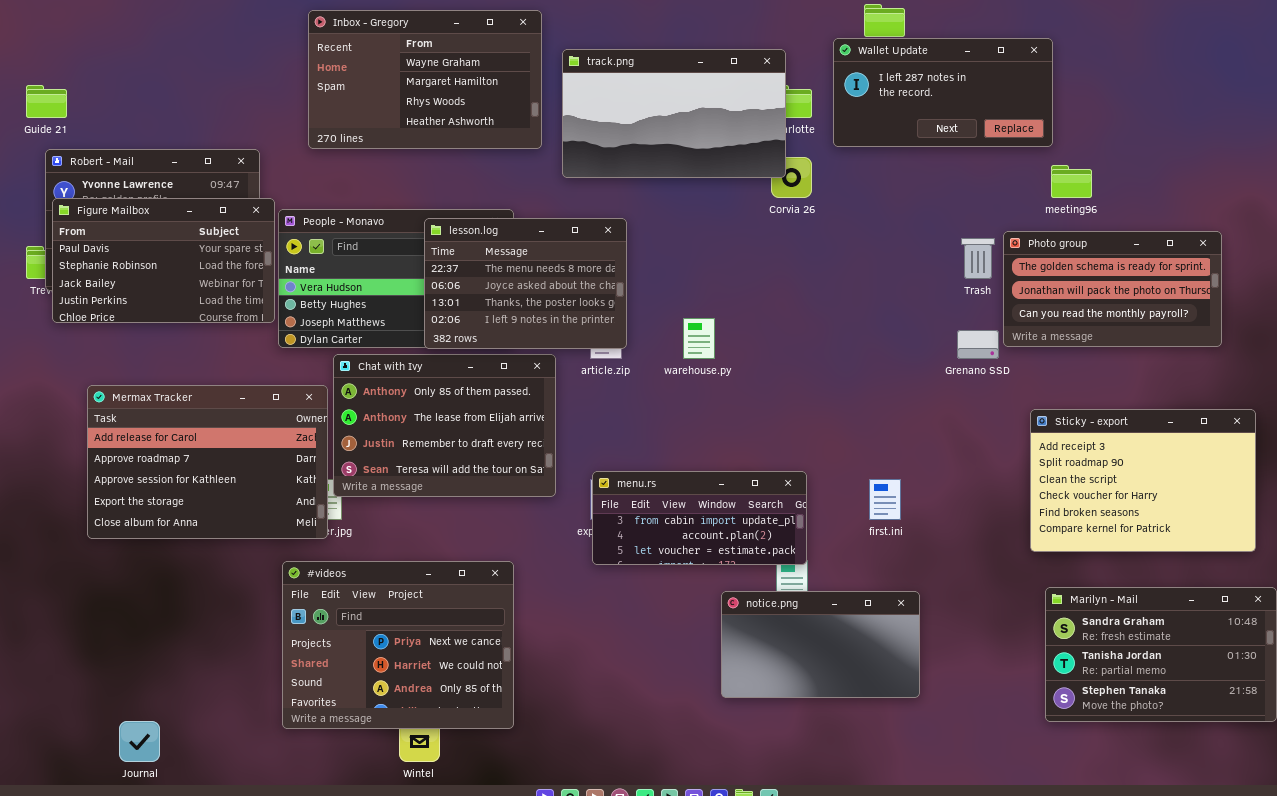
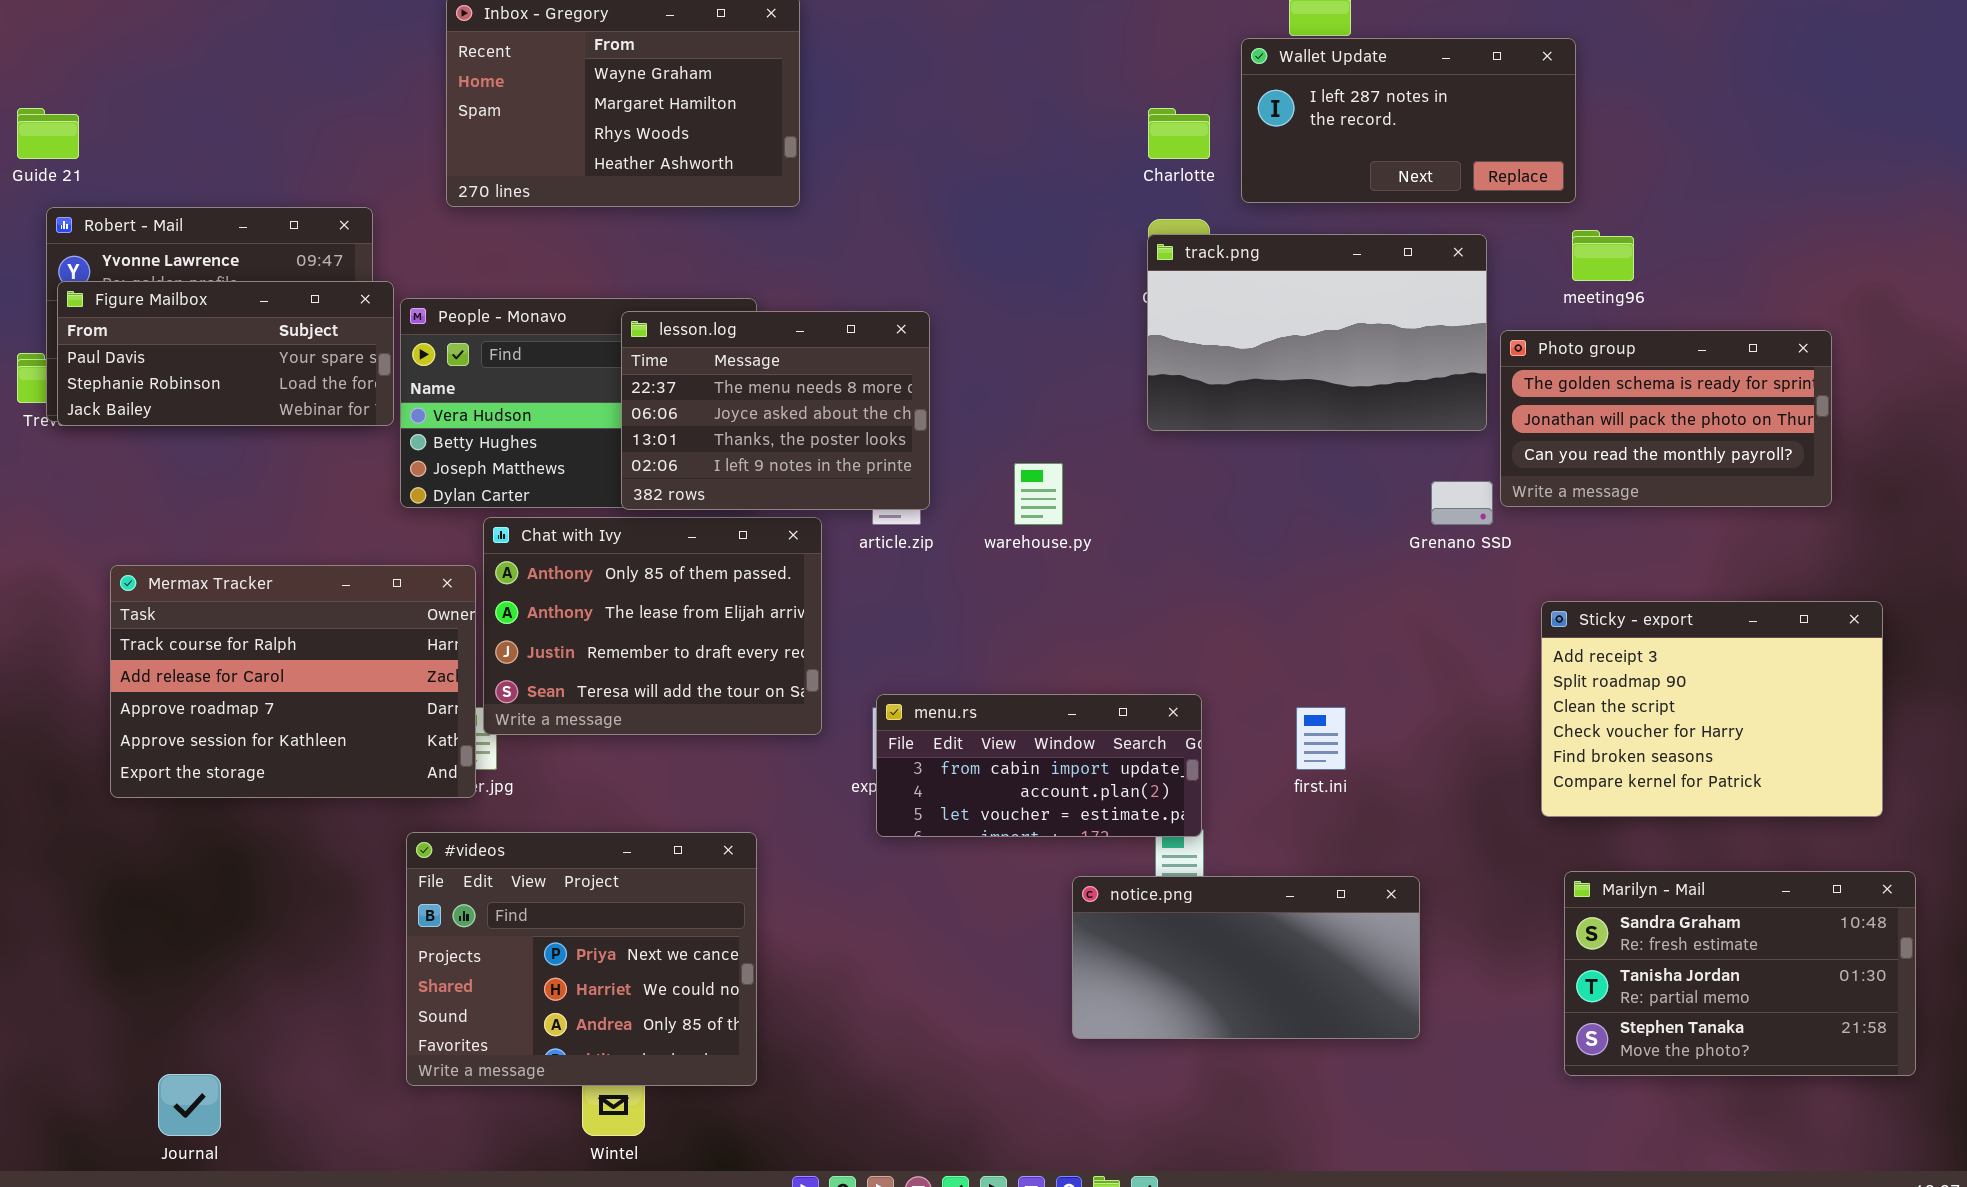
track.png: [562,49,786,178] -> [1147,234,1487,431], moved
Figure Mailbox: [52,198,275,323] -> [57,281,394,426], resized
Mermax Tracker: [87,385,328,539] -> [110,565,476,798], scrolled up 1 row
notice.png: [721,591,920,698] -> [1072,876,1420,1039], resized

